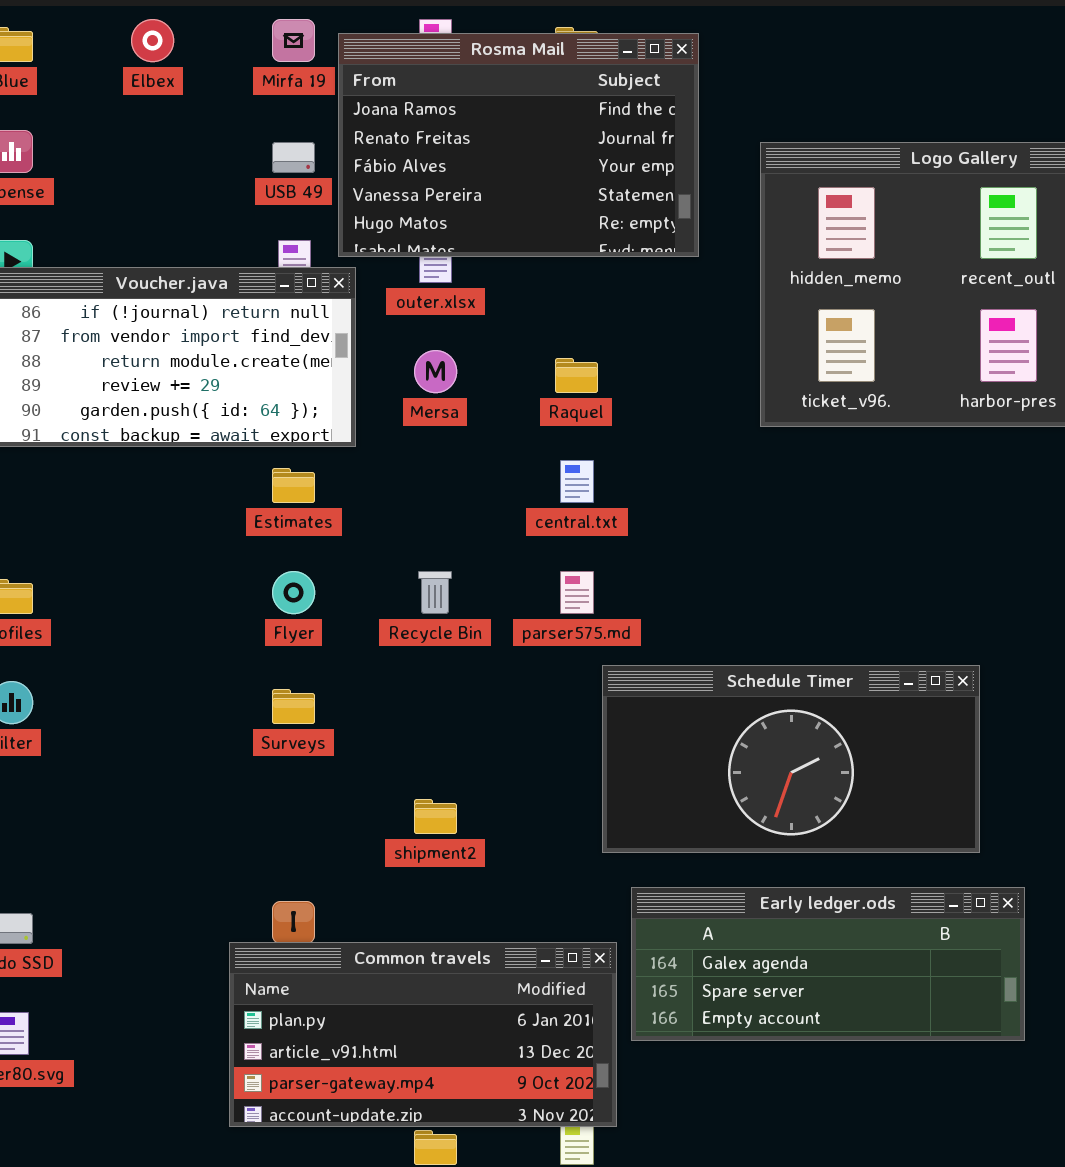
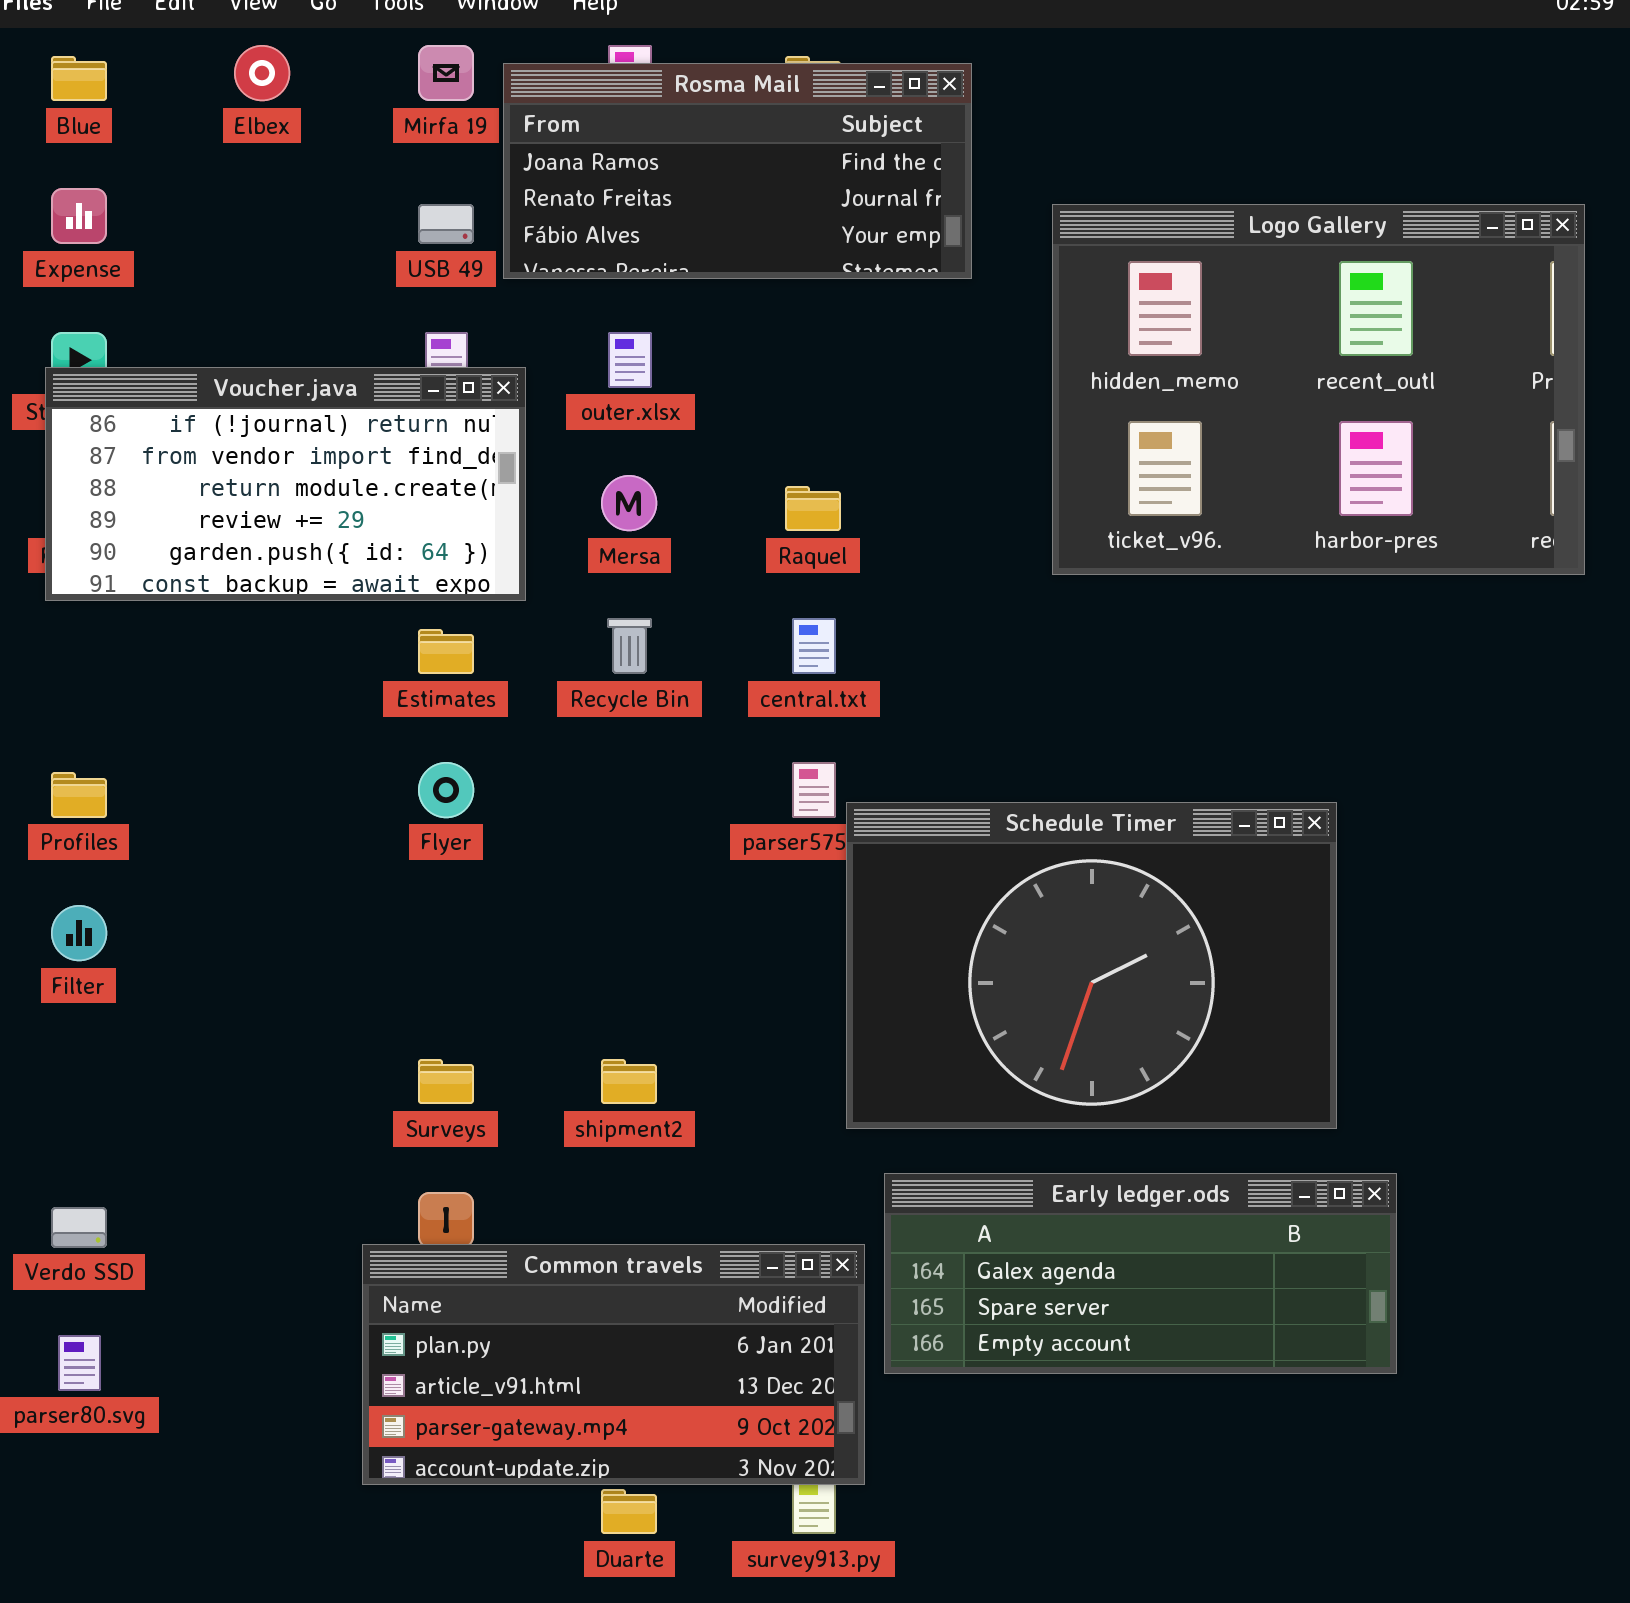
Rosma Mail: [338,33,699,257] -> [503,63,972,279], resized
Recycle Bin: [418,571,452,614] -> [607,618,652,674], moved
Schedule Timer: [602,665,980,853] -> [846,802,1337,1129], resized
Surveys: [272,689,315,724] -> [418,1059,474,1104], moved

